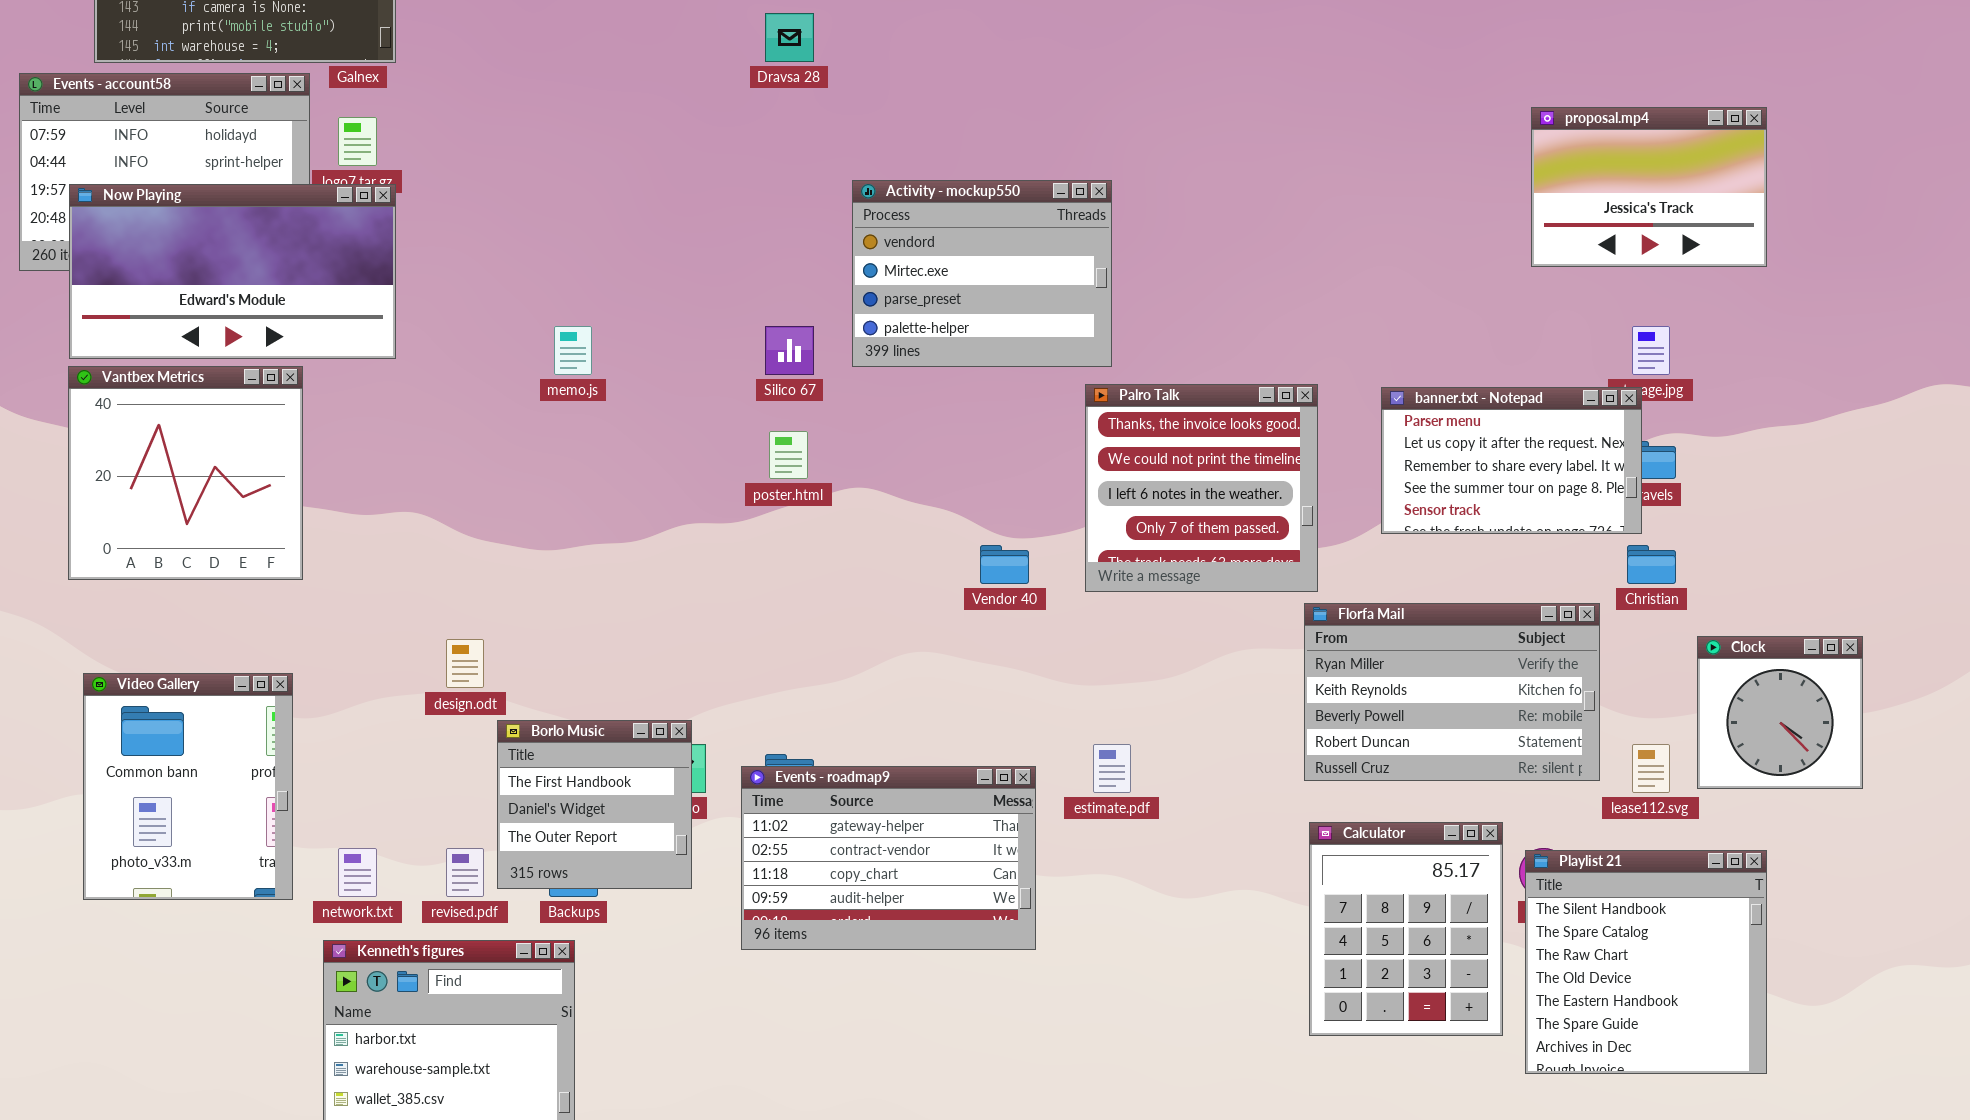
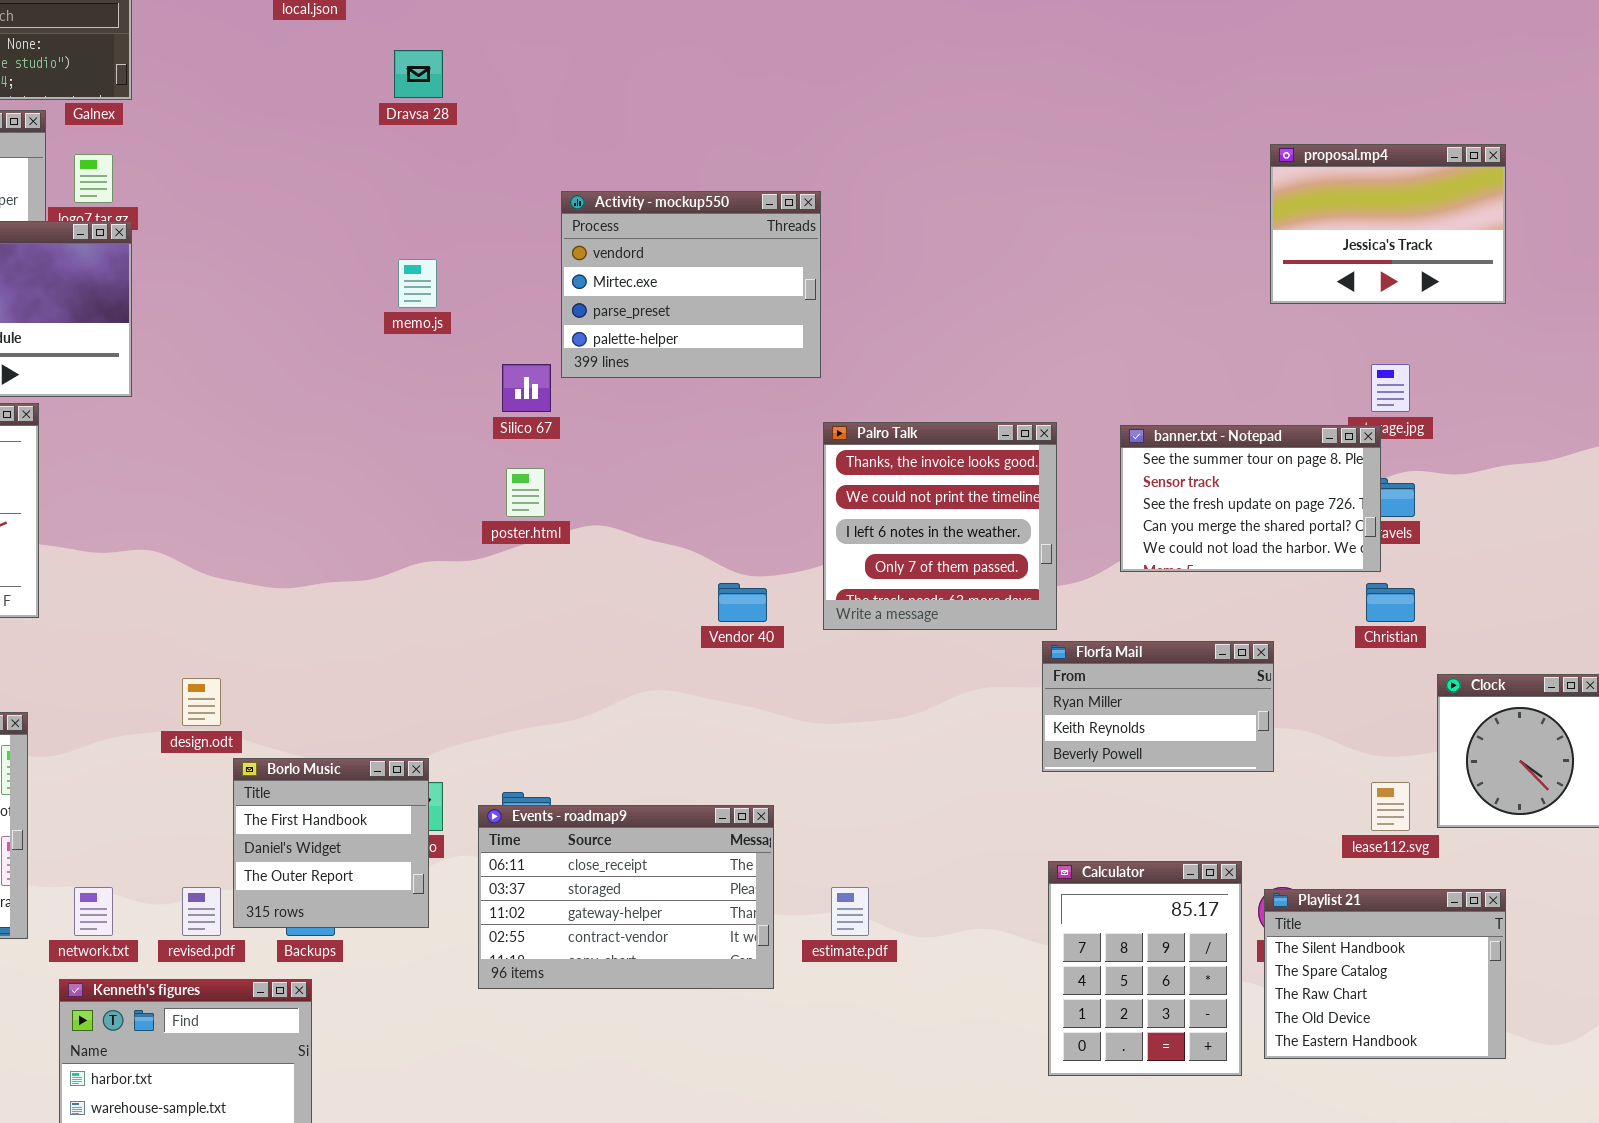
Dravsa 28: [765,13,814,62] -> [394,50,443,98], moved
Activity - mockup550: [852,180,1112,367] -> [561,191,821,378], moved
memo.js: [554,326,592,375] -> [398,259,437,308], moved
banner.txt - Notepad: [1381,387,1642,534] -> [1120,425,1381,572], scrolled down 3 rows
Florfa Mail: [1304,603,1600,781] -> [1042,641,1274,772], resized
estimate.pdf: [1093,744,1131,793] -> [831,887,869,936], moved
Events - roadmap9: [741,766,1036,950] -> [478,805,774,989], scrolled up 2 rows
Playlist 21: [1525,850,1767,1074] -> [1264,889,1506,1059], resized

